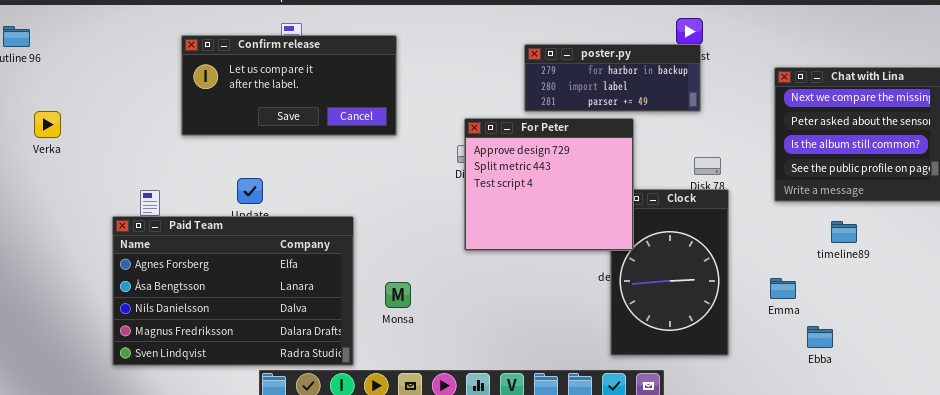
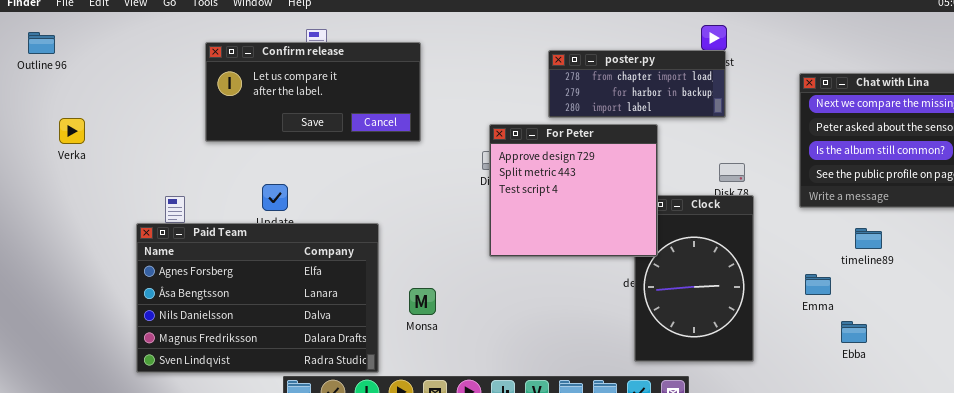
poster.py: [524,44,701,112] -> [548,50,726,118], scrolled up 1 row
Emma: [770,278,796,299] -> [805,274,831,295], moved
Ebba: [807,326,833,348] -> [841,321,867,343], moved

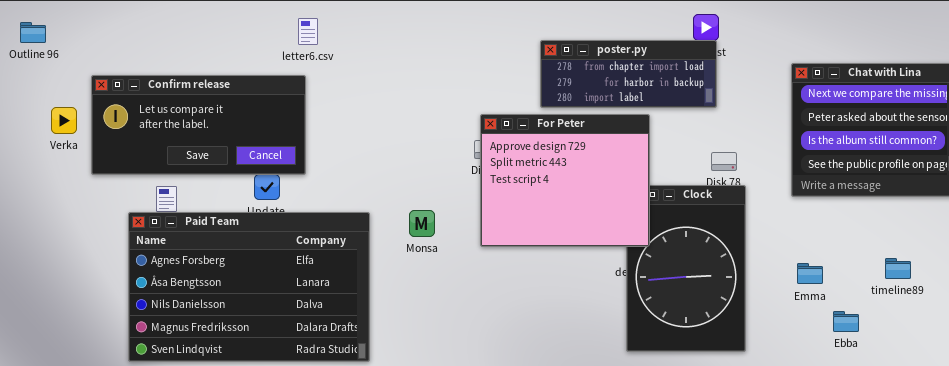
Confirm release: [205,42,421,142] -> [91,75,306,175], moved
timeline89: [855,228,882,249] -> [885,258,911,279], moved
Monsa: [409,288,436,315] -> [409,210,435,237], moved

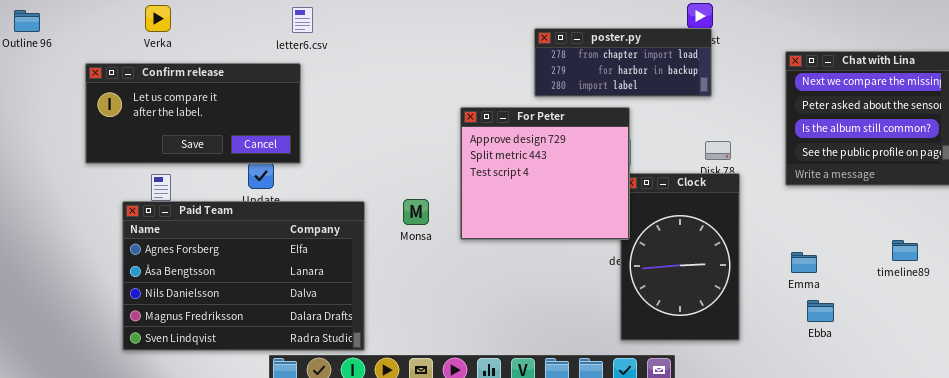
Verka: [51,107,77,134] -> [145,5,171,32], moved
For Peter: [480,114,650,247] -> [460,107,630,240], moved
timeline89: [885,258,911,279] -> [892,240,918,261], moved
Ebba: [833,311,859,332] -> [807,300,834,322], moved

